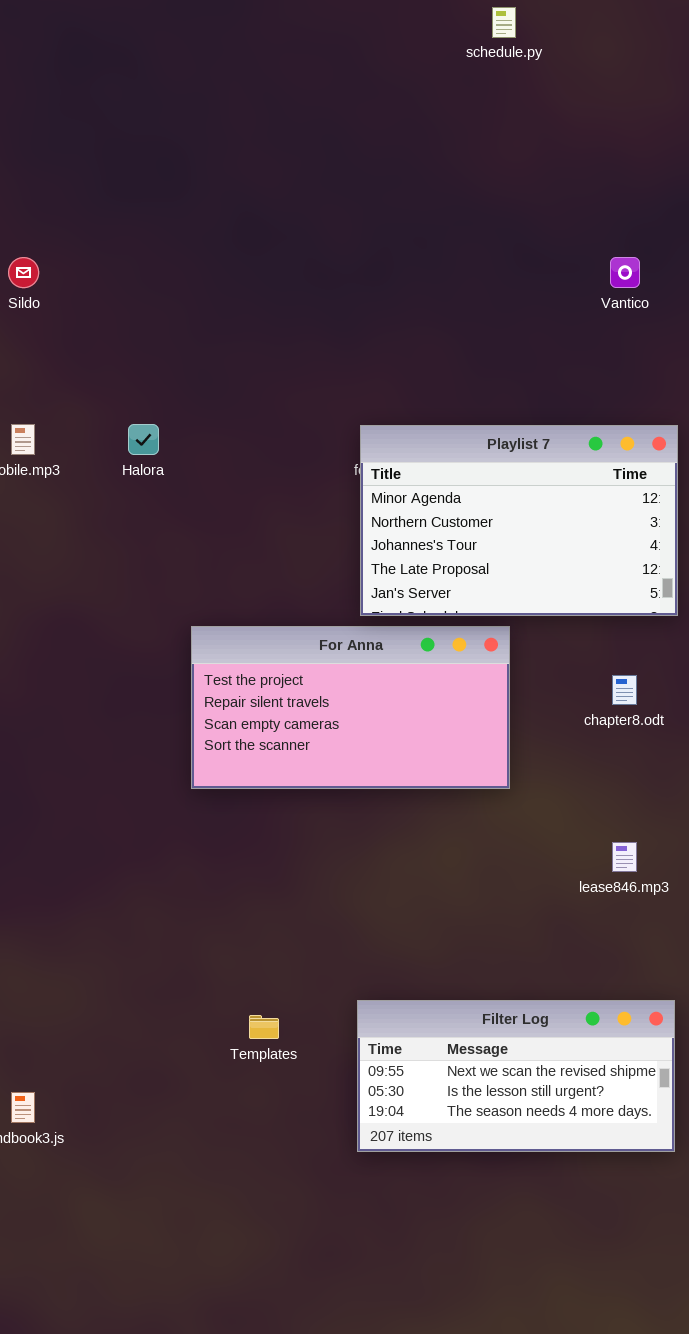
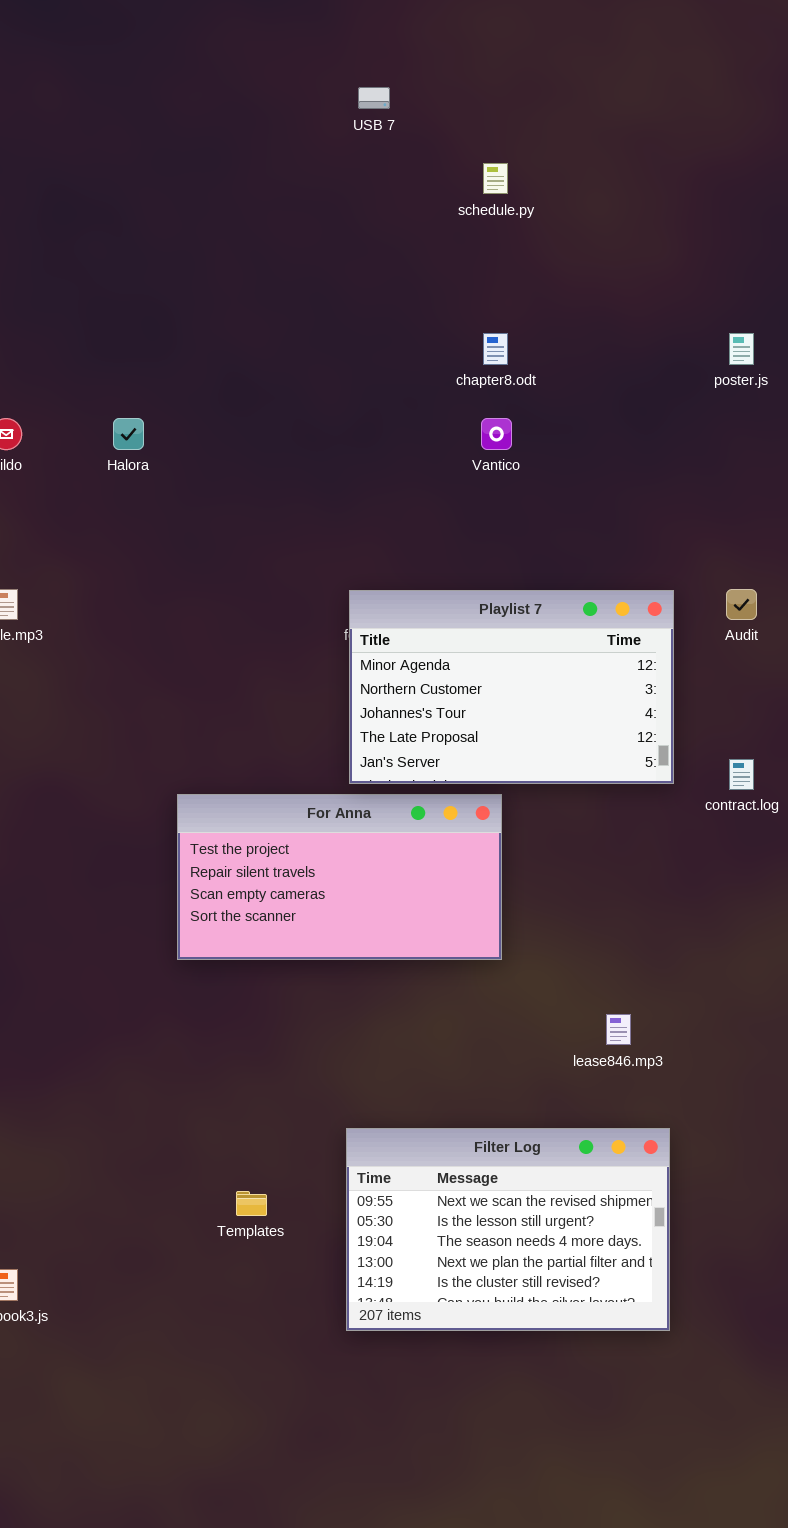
Vantico: [610,257,640,288] -> [481,418,512,450], moved
Halora: [128,424,159,455] -> [113,418,144,450], moved
chapter8.odt: [612,675,637,705] -> [483,333,508,365], moved
Filter Log: [357,1000,675,1152] -> [346,1128,670,1331], resized

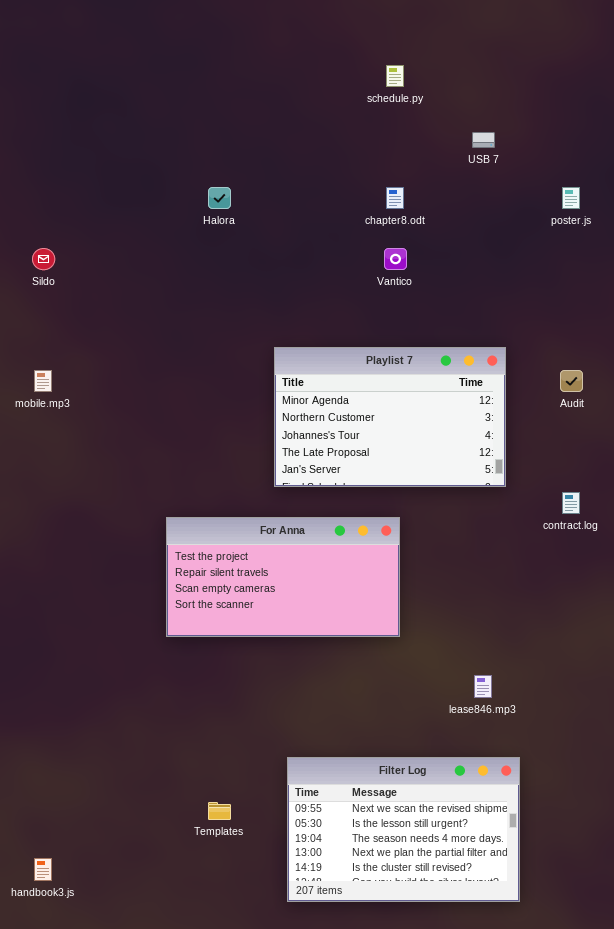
USB 7: [358,87,390,109] -> [472,132,495,148], moved
Halora: [113,418,144,450] -> [208,187,231,209], moved
Playlist 7: [349,590,674,784] -> [274,347,506,487], moved

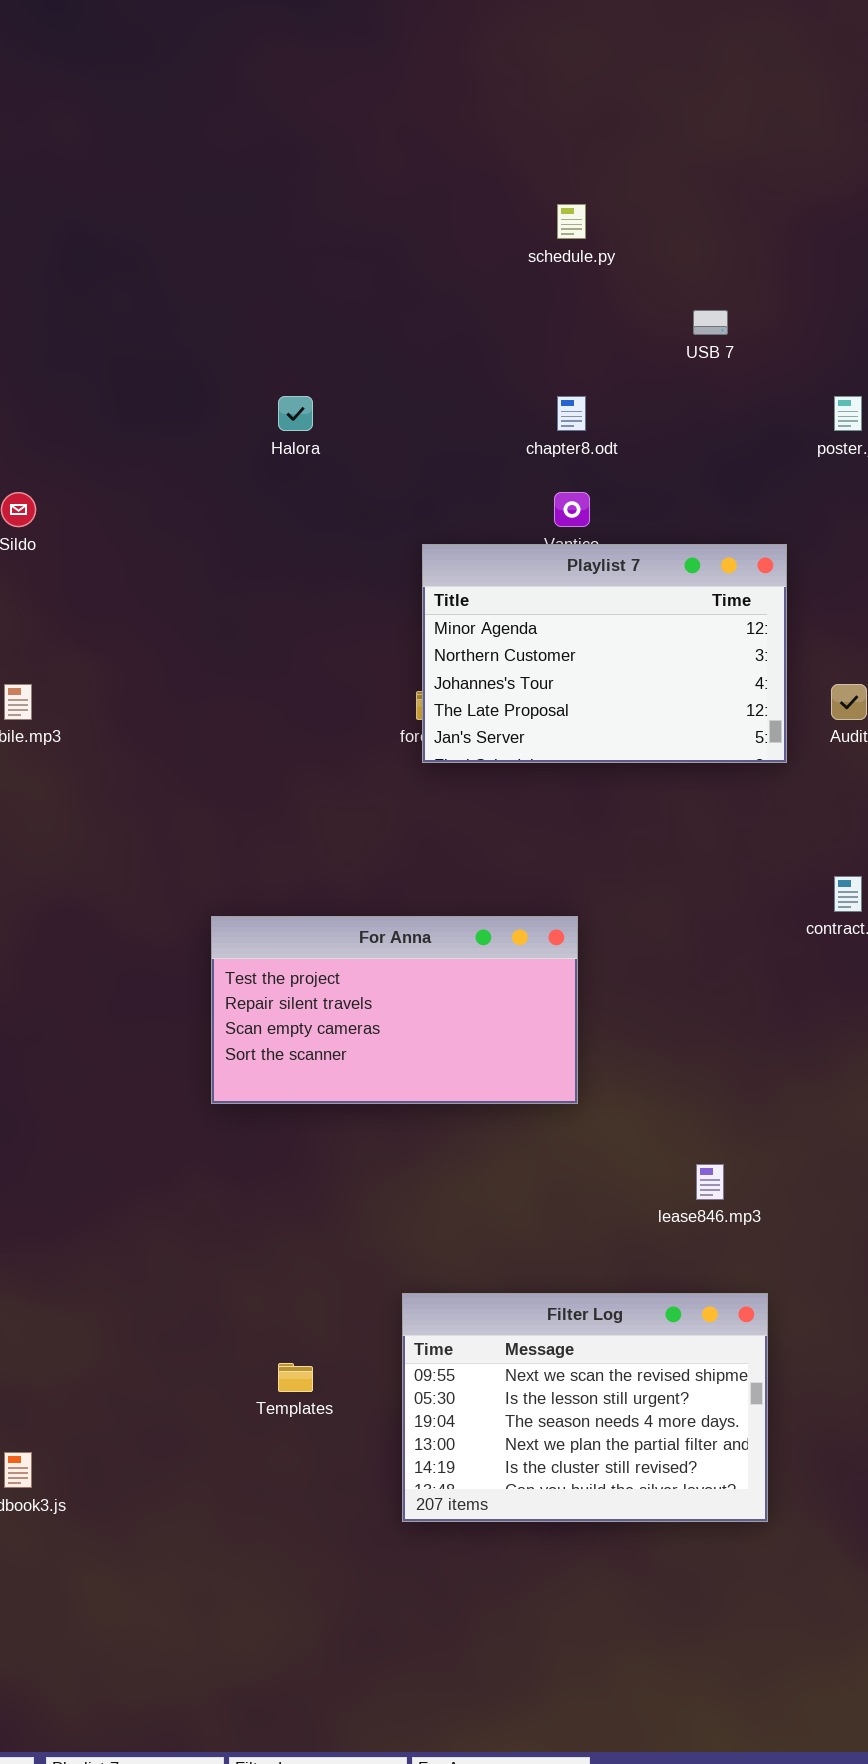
Playlist 7: [274,347,506,487] -> [422,544,787,763], moved

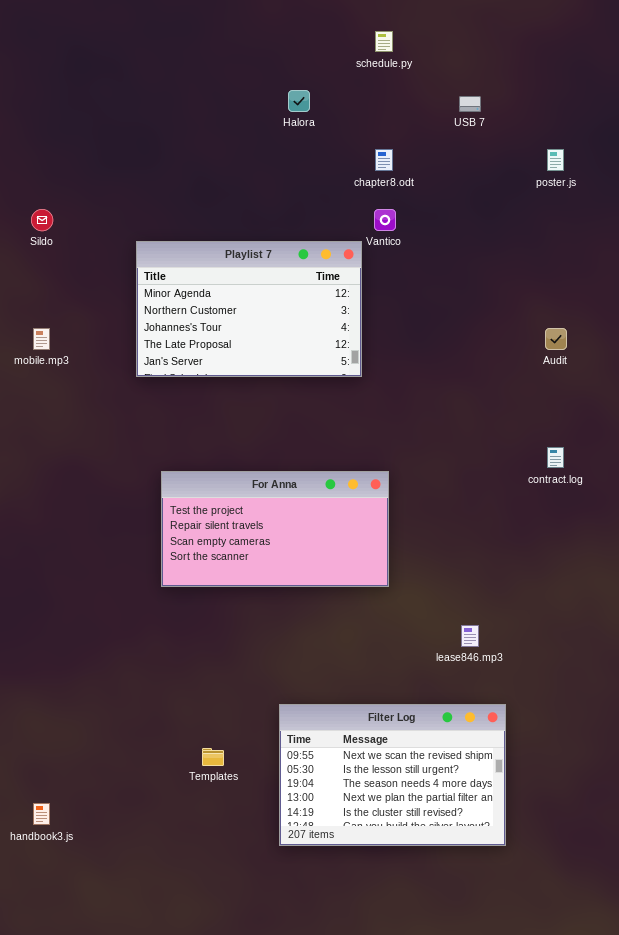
Halora: [278,396,313,431] -> [288,90,310,112], moved
Playlist 7: [422,544,787,763] -> [136,241,362,377], moved

